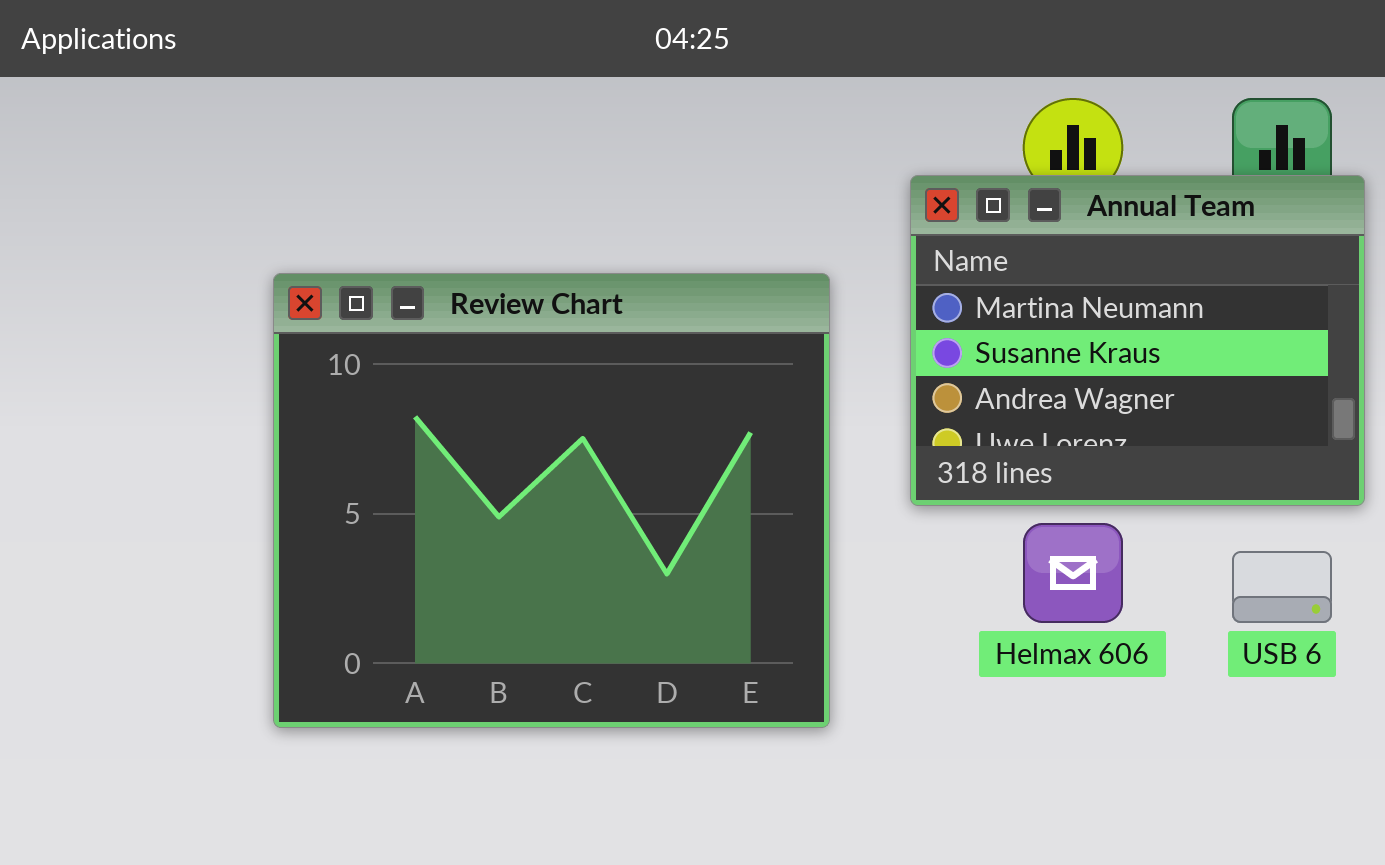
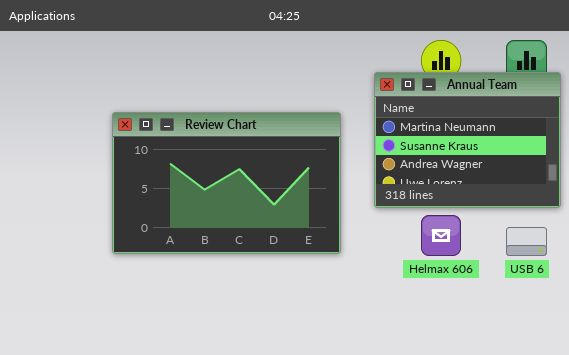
Review Chart: [273,273,830,728] -> [112,112,341,254], resized

